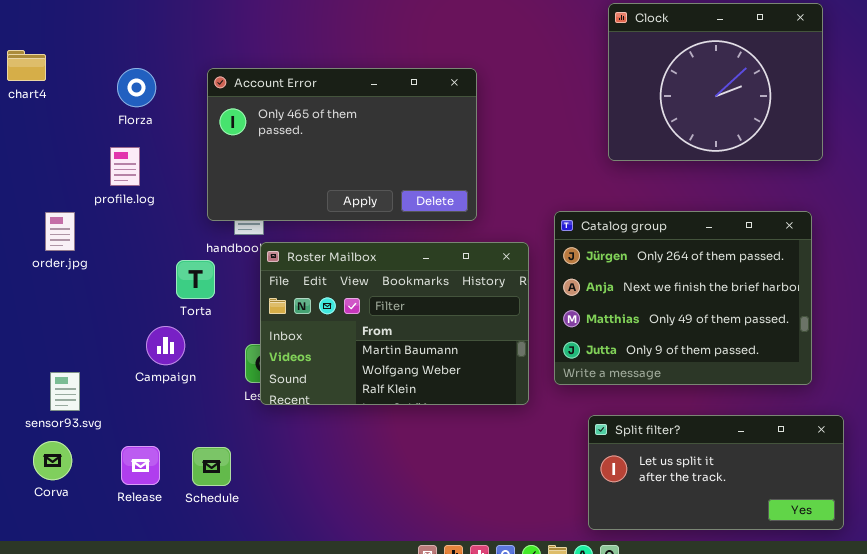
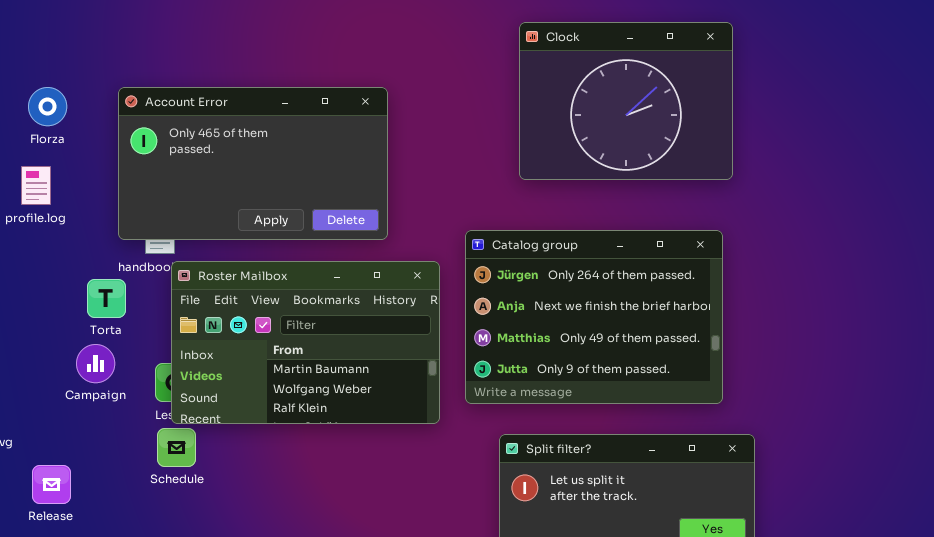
Campaign: [146,326,185,365] -> [76,344,115,383], moved
Schedule: [192,447,231,486] -> [157,428,196,467], moved

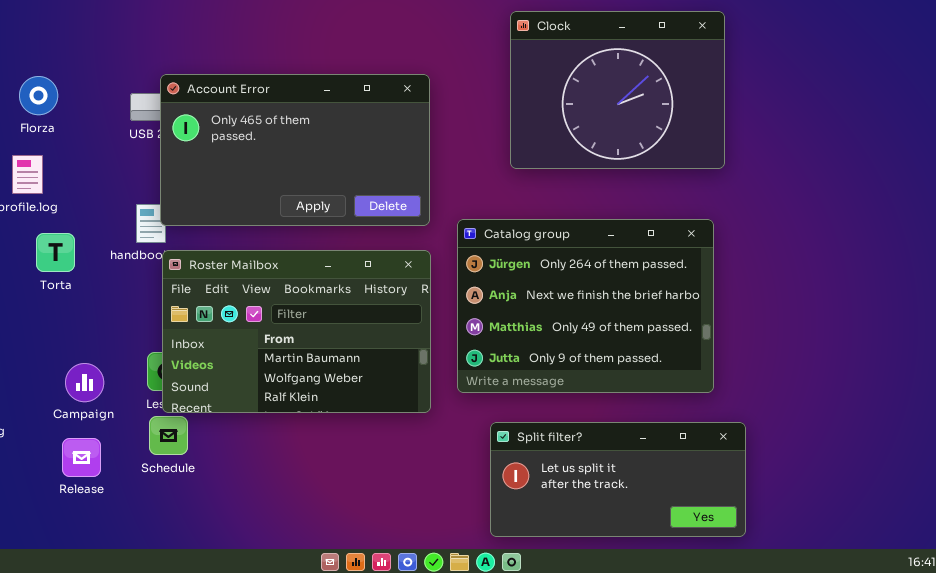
Account Error: [118,87,388,240] -> [160,74,430,226], moved
Torta: [87,279,126,318] -> [36,233,75,272], moved
Campaign: [76,344,115,383] -> [65,363,104,402], moved
Release: [32,465,71,504] -> [62,438,101,477], moved

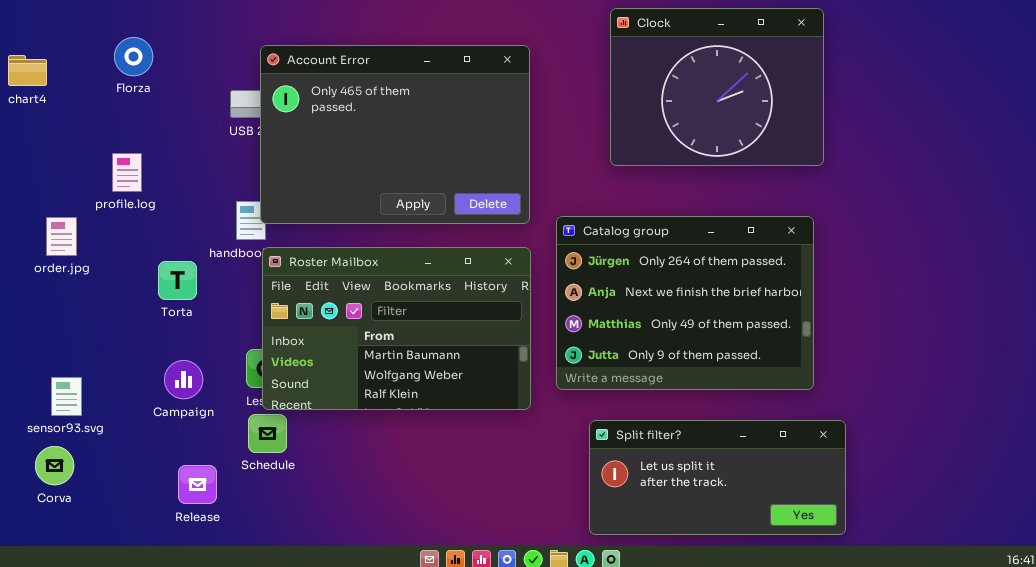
Account Error: [160,74,430,226] -> [260,45,530,224], resized
Florza: [19,76,58,115] -> [114,37,153,76], moved
Torta: [36,233,75,272] -> [158,261,197,300], moved
Release: [62,438,101,477] -> [178,465,217,504], moved

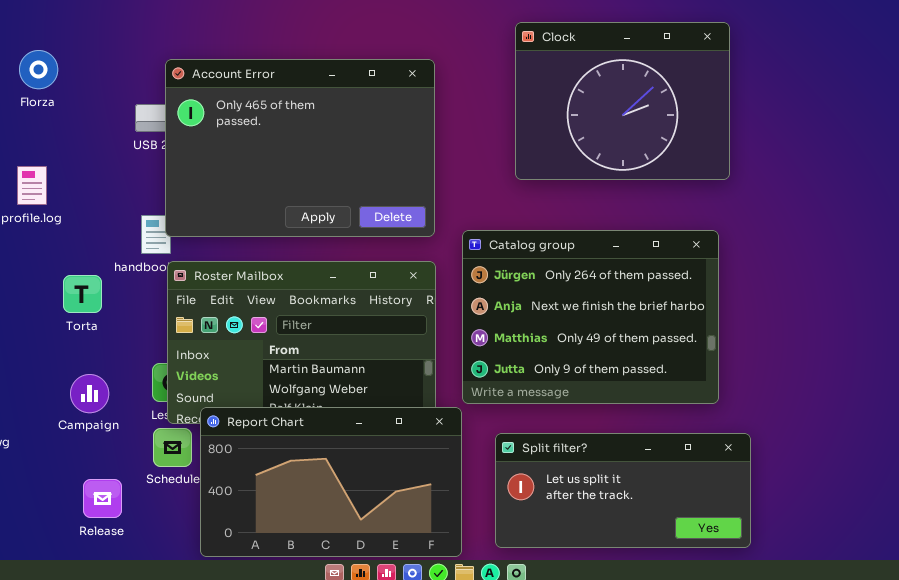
Report Chart: none -> [200,407,462,557], opened

